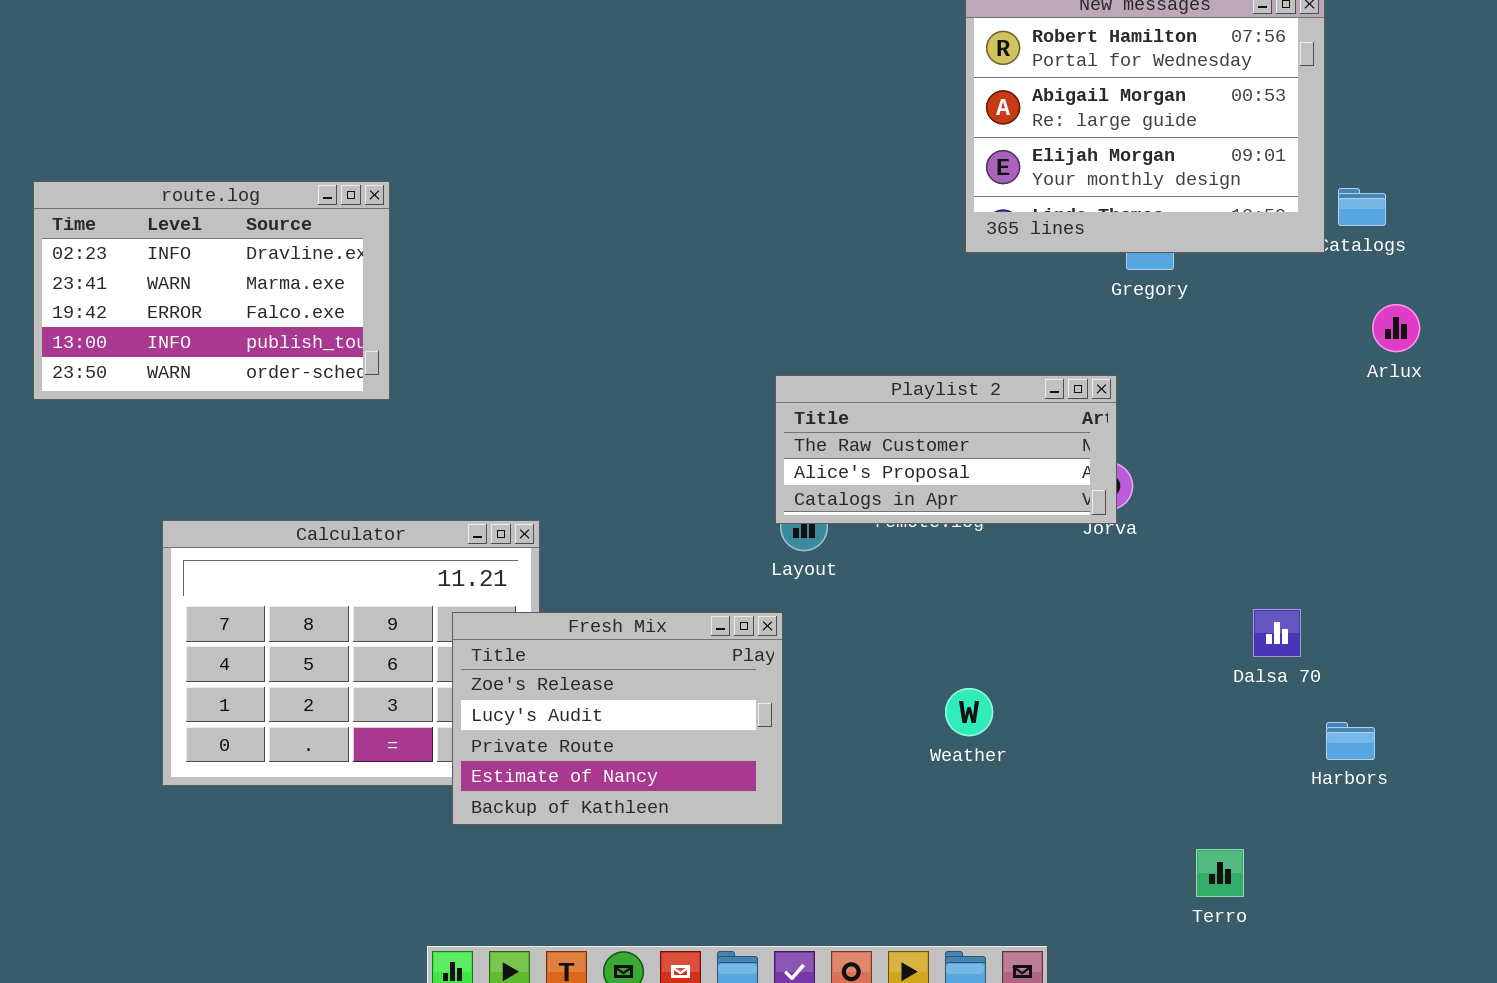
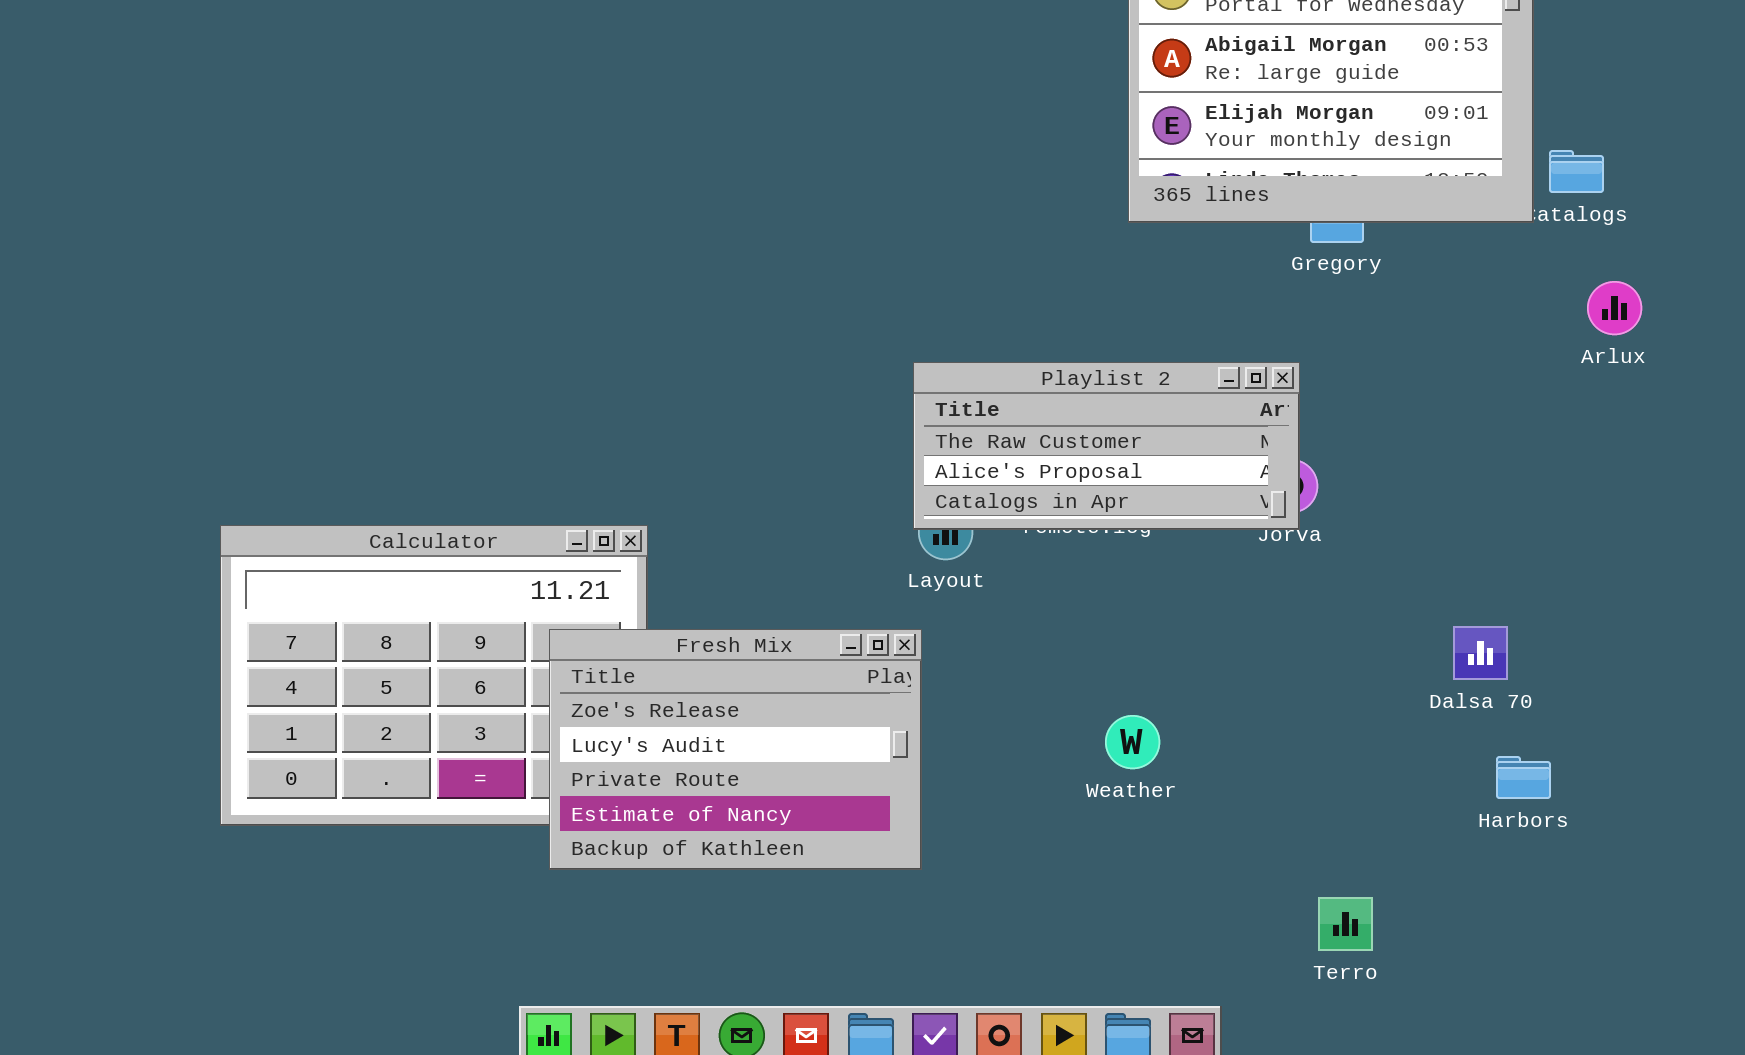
route.log: [33,181,390,400] -> none, closed
Harbors: [1326,722,1375,760] -> [1496,756,1551,799], moved
Terro: [1196,849,1244,897] -> [1318,897,1373,951], moved

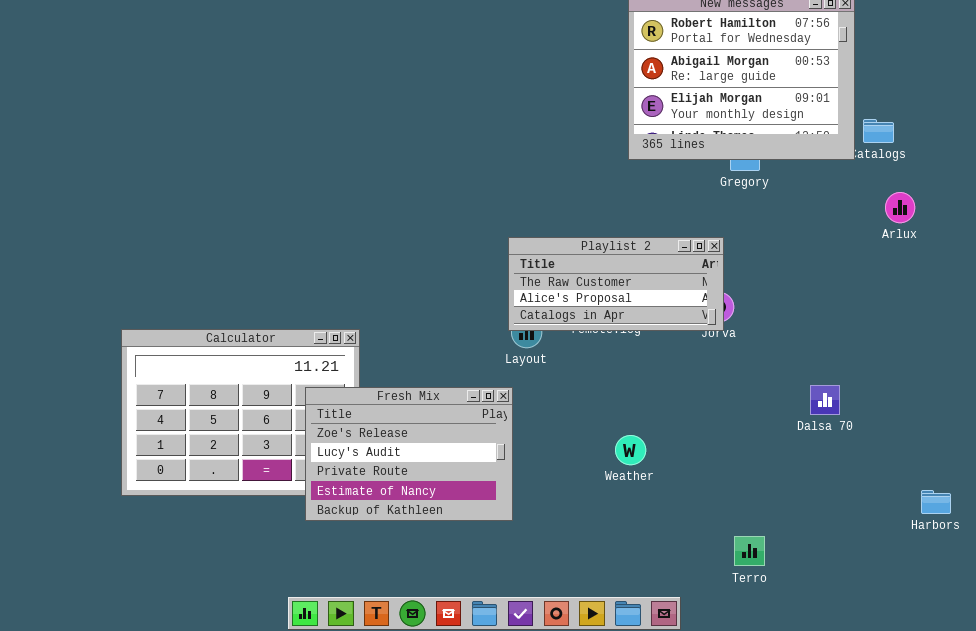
Harbors: [1496,756,1551,799] -> [921,490,951,514], moved

